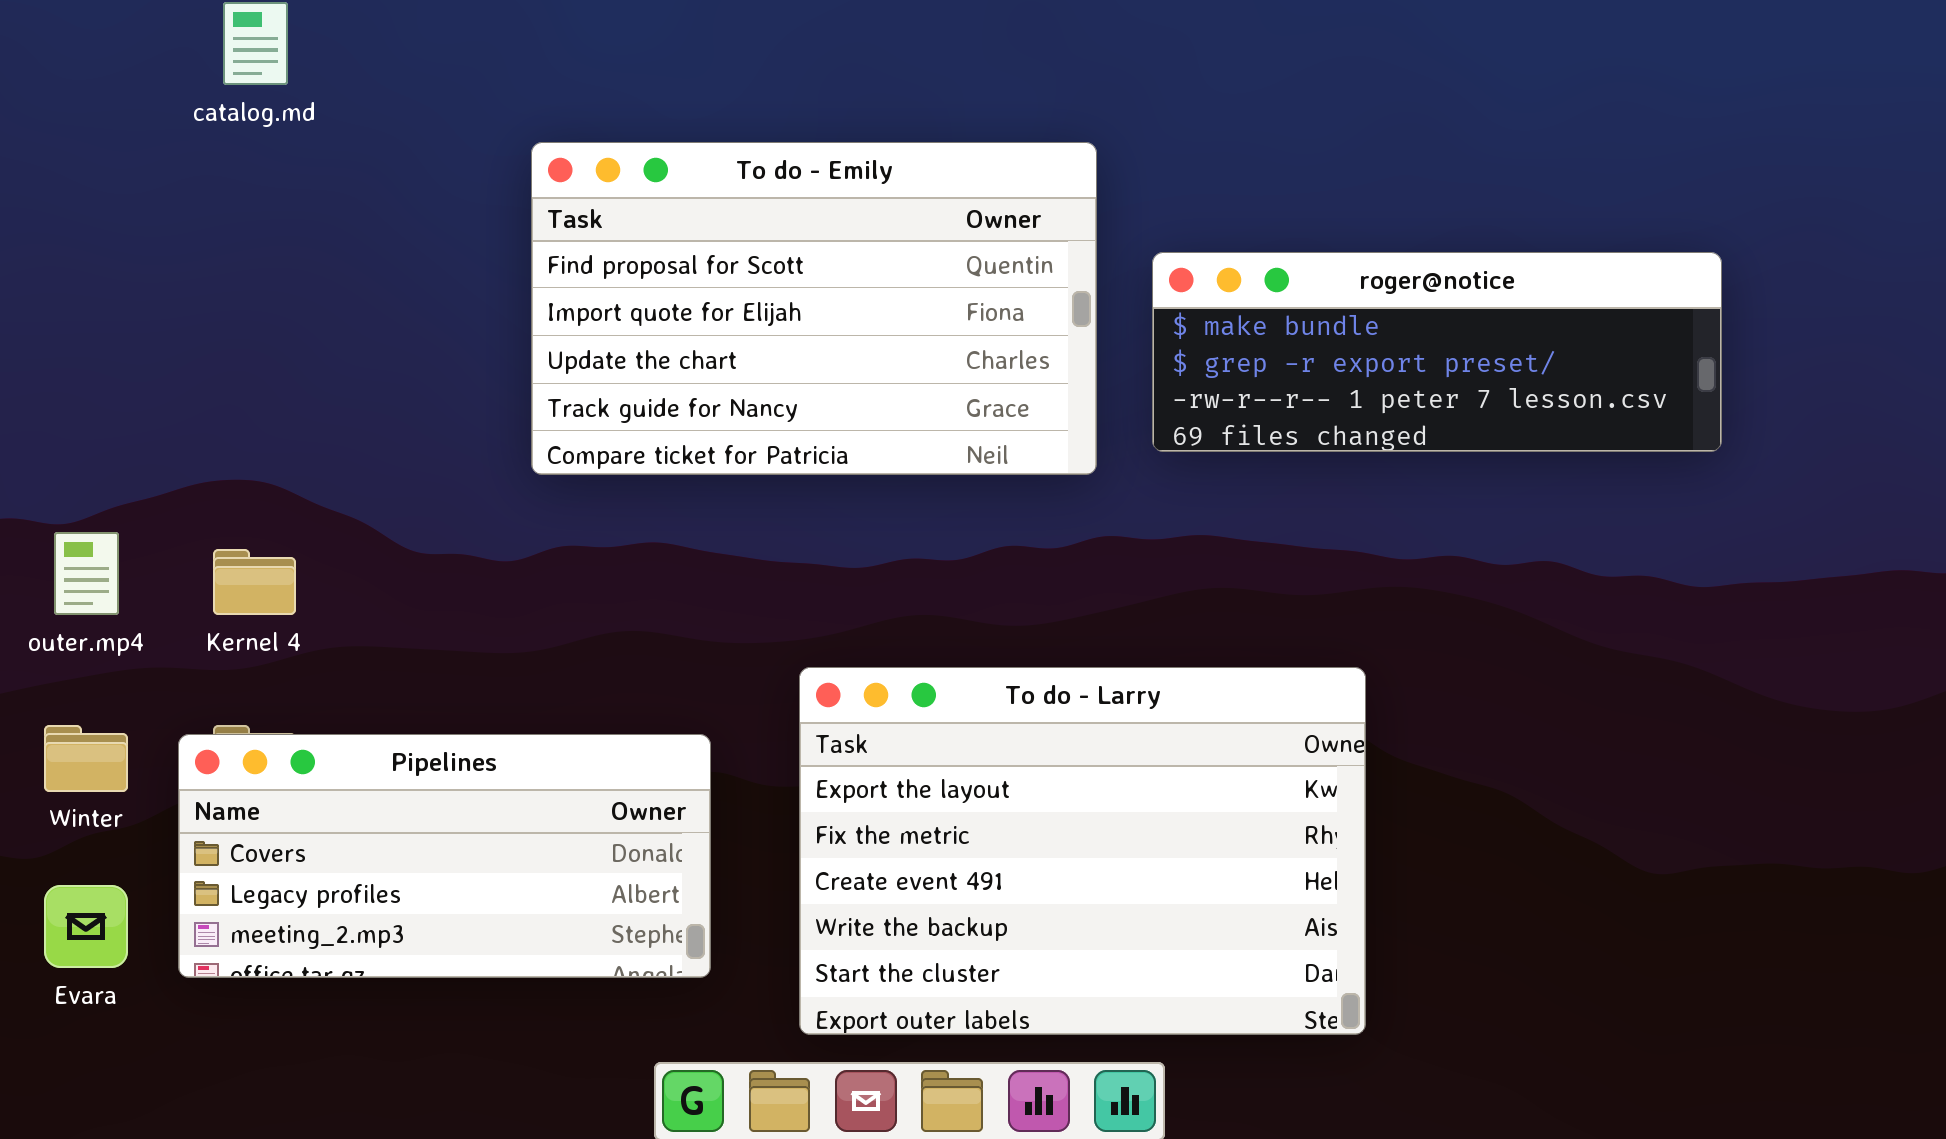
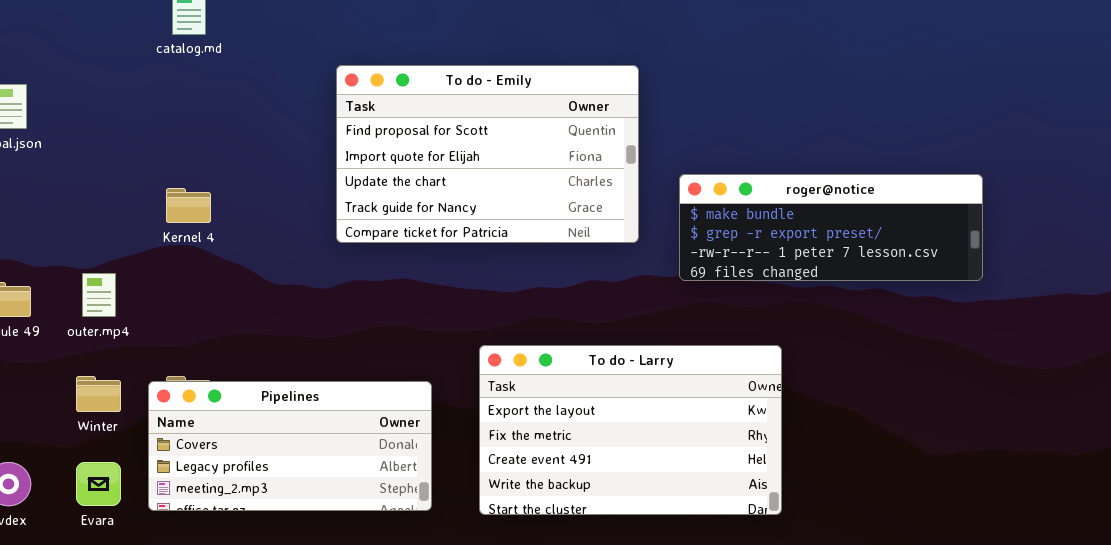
roger@notice: [1152,252,1722,452] -> [679,174,983,281], moved
Kernel 4: [213,549,296,615] -> [166,188,211,223], moved
To do - Larry: [799,667,1366,1035] -> [479,345,782,515], resized

